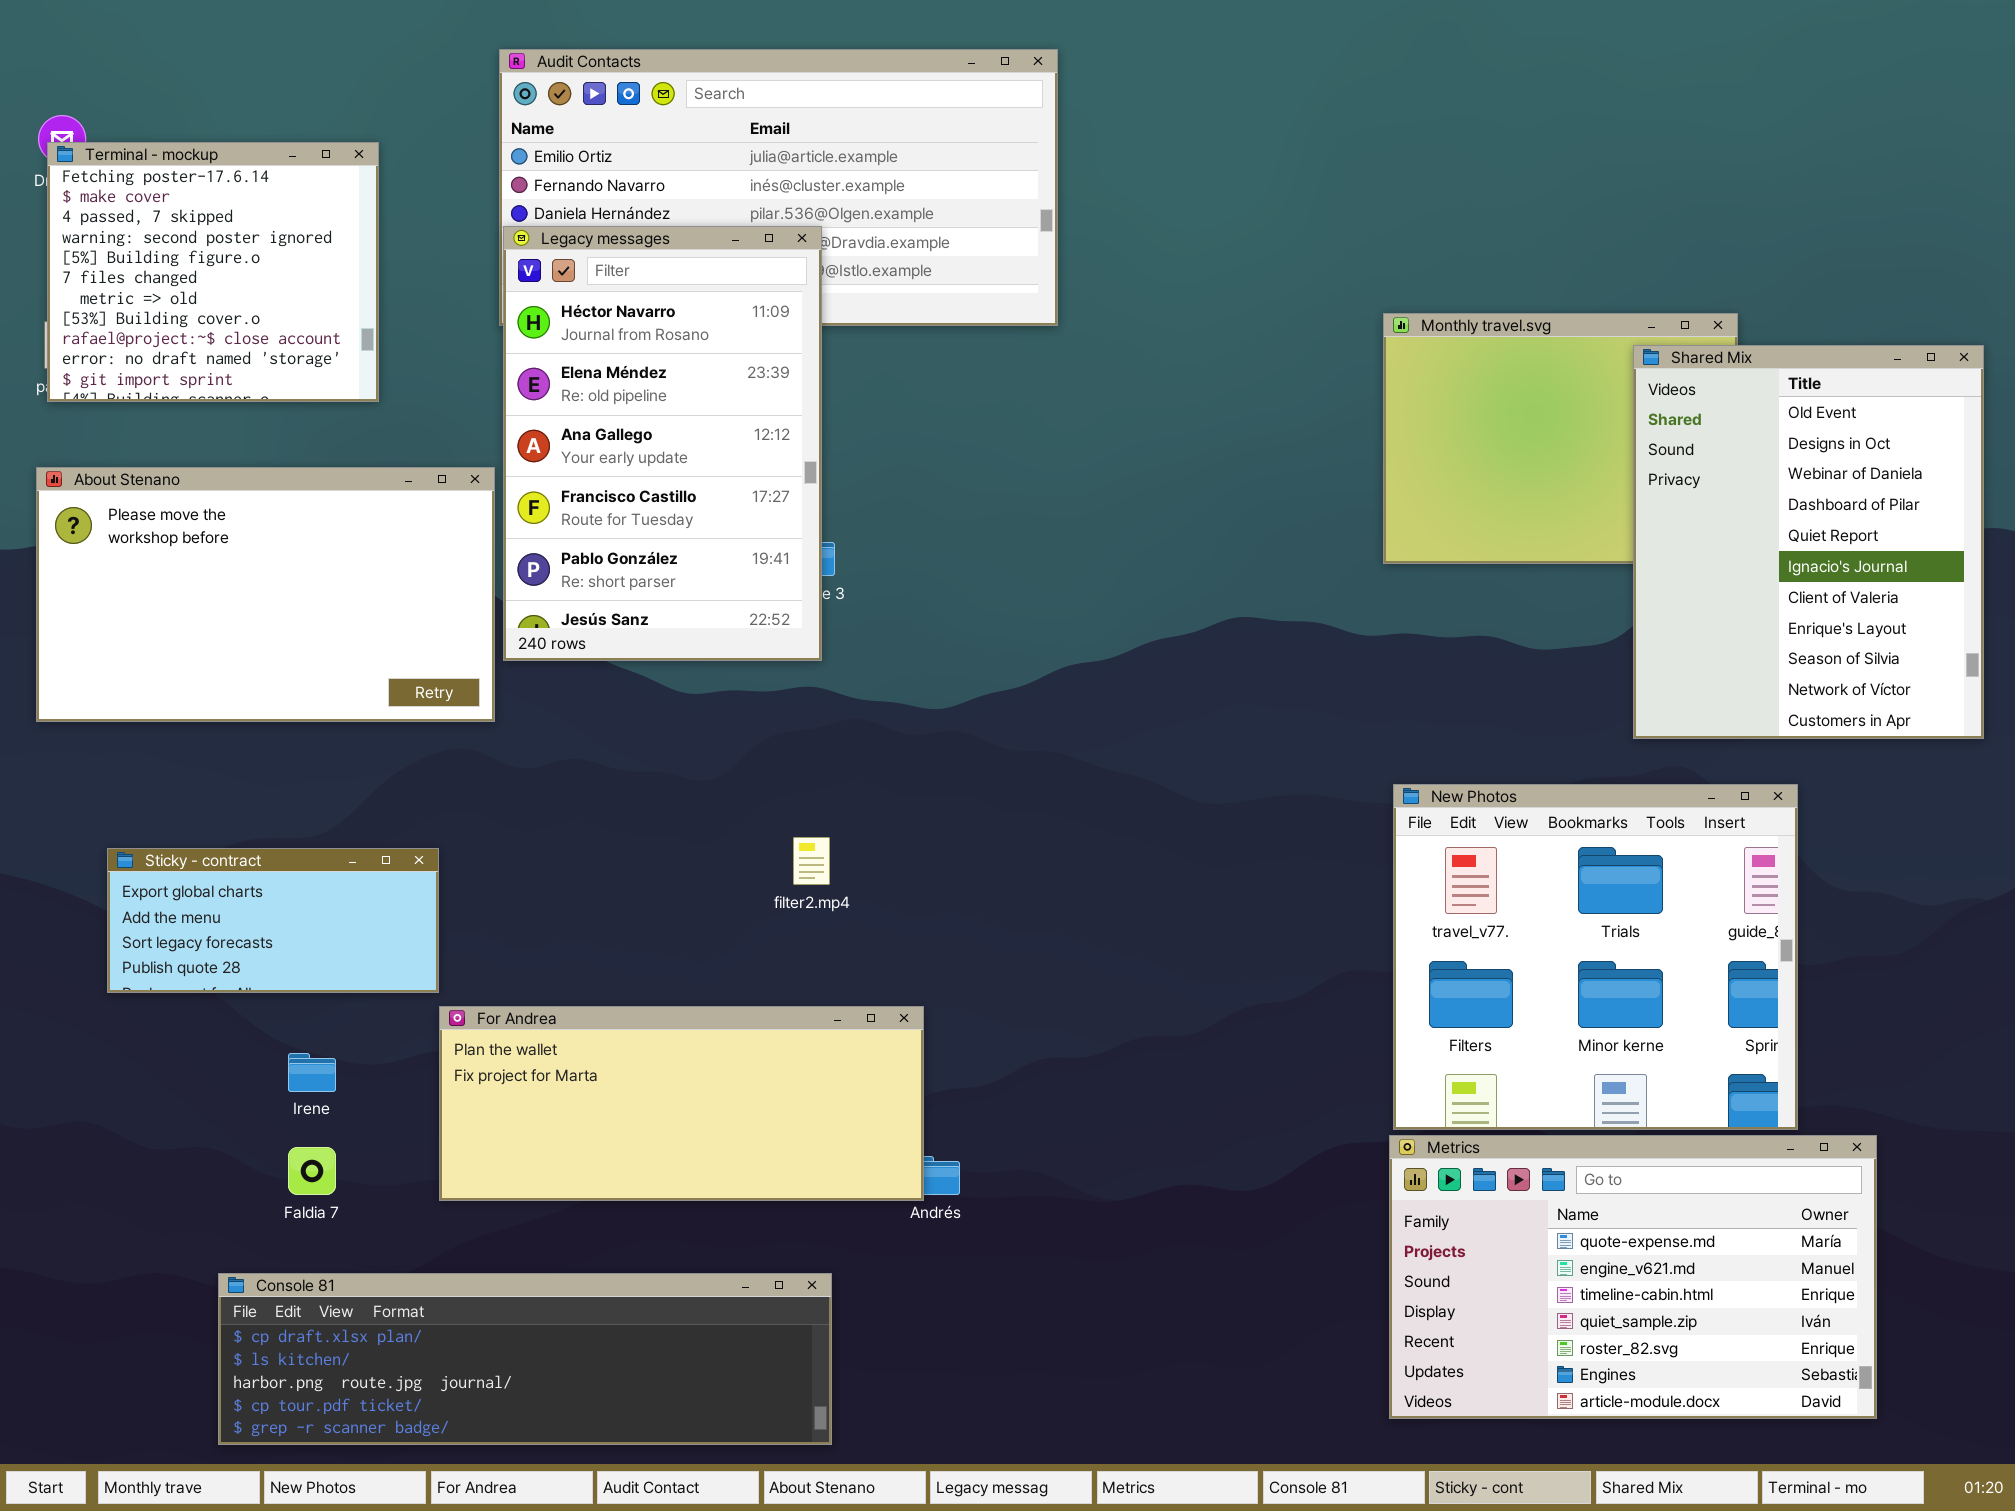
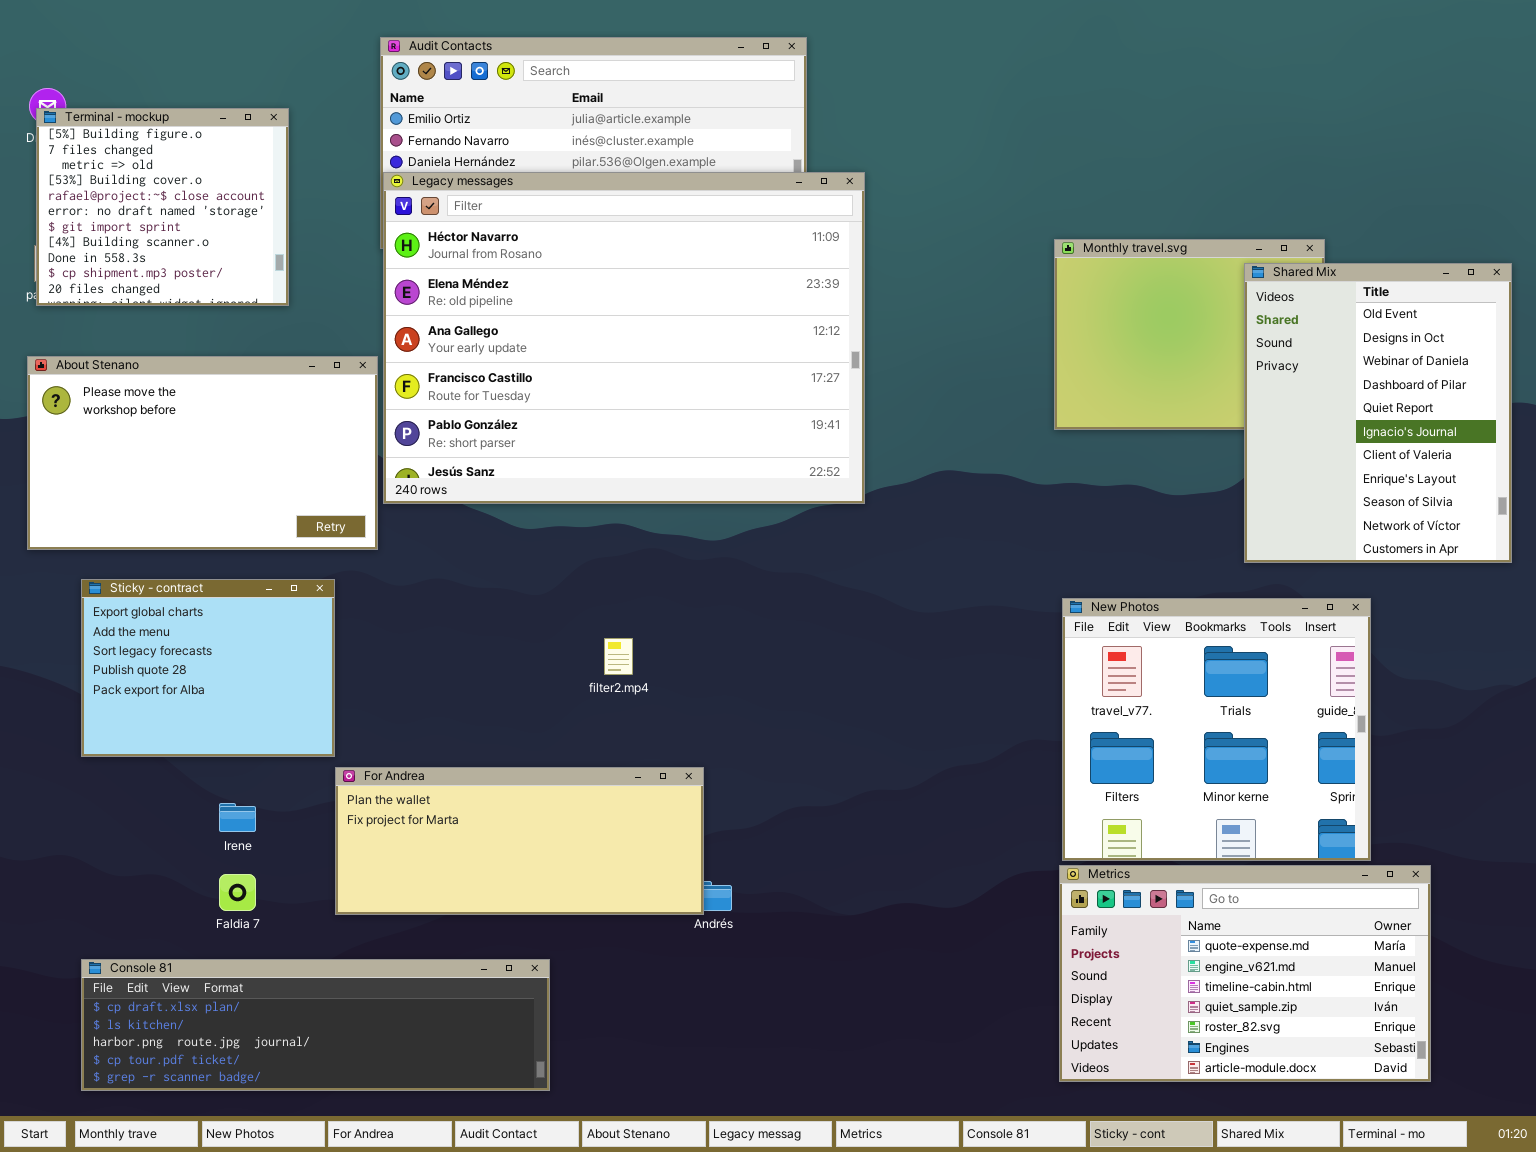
Terminal - mockup: [47,142,379,402] -> [36,108,289,306], scrolled down 4 rows
Legacy messages: [503,226,822,661] -> [383,172,865,504], resized
Sticky - contract: [107,848,439,993] -> [81,579,335,757], resized
Console 81: [218,1273,832,1445] -> [81,959,550,1091], moved

